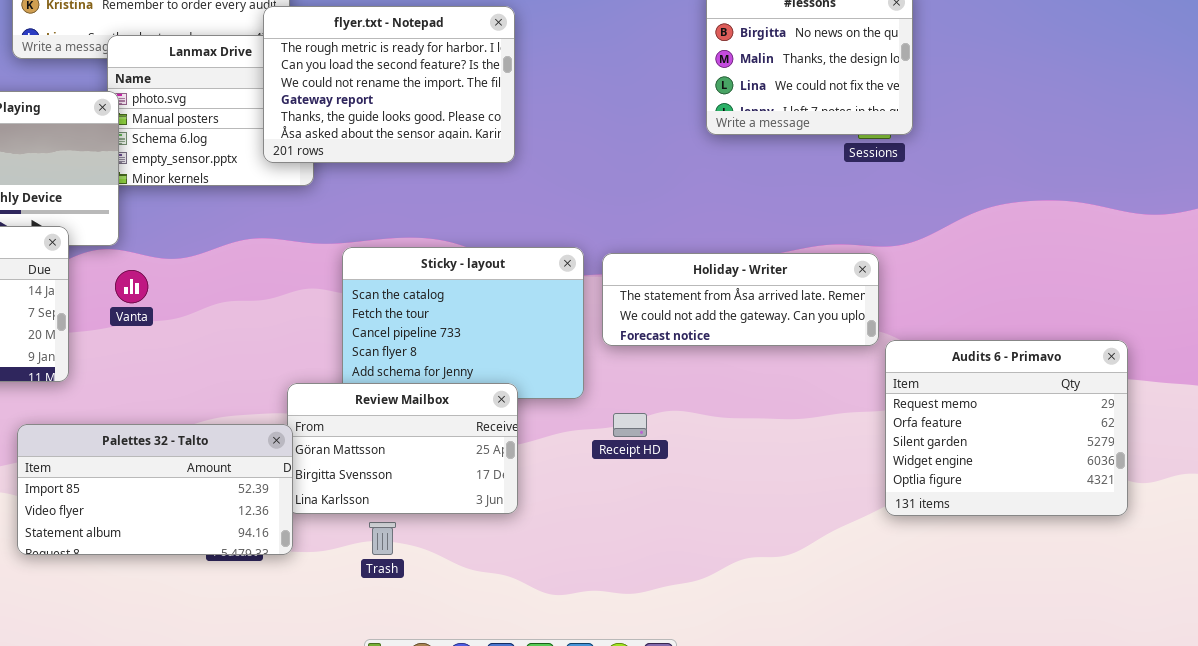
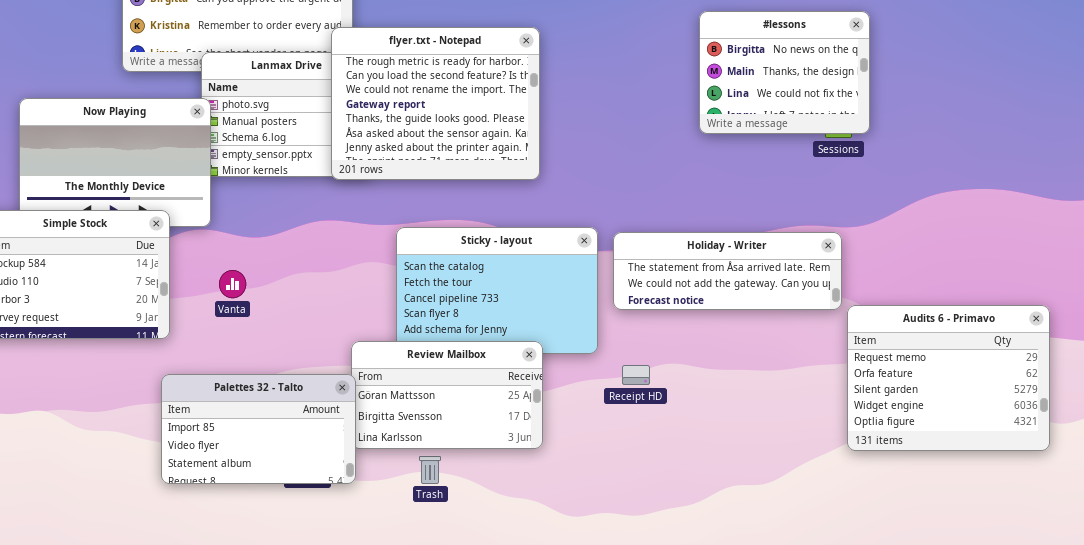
flyer.txt - Notepad: [263,6,515,163] -> [331,27,540,180], resized
Vanta: [115,270,148,303] -> [219,270,246,298], moved
Palettes 32 - Talto: [17,424,293,555] -> [161,374,356,484], resized

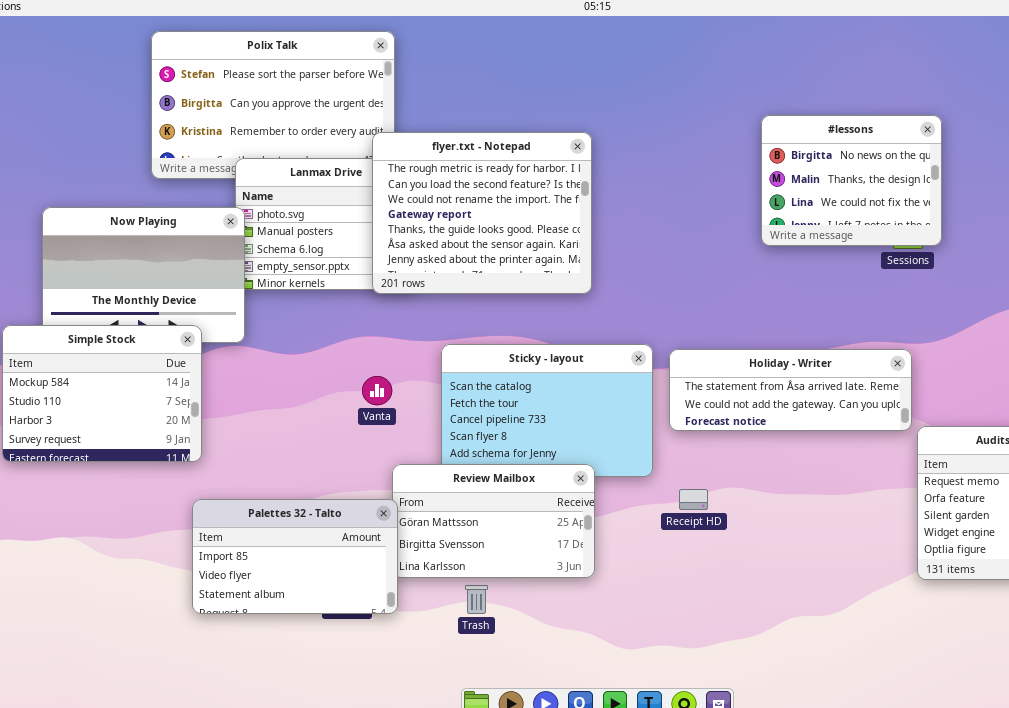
Vanta: [219,270,246,298] -> [362,376,392,405], moved

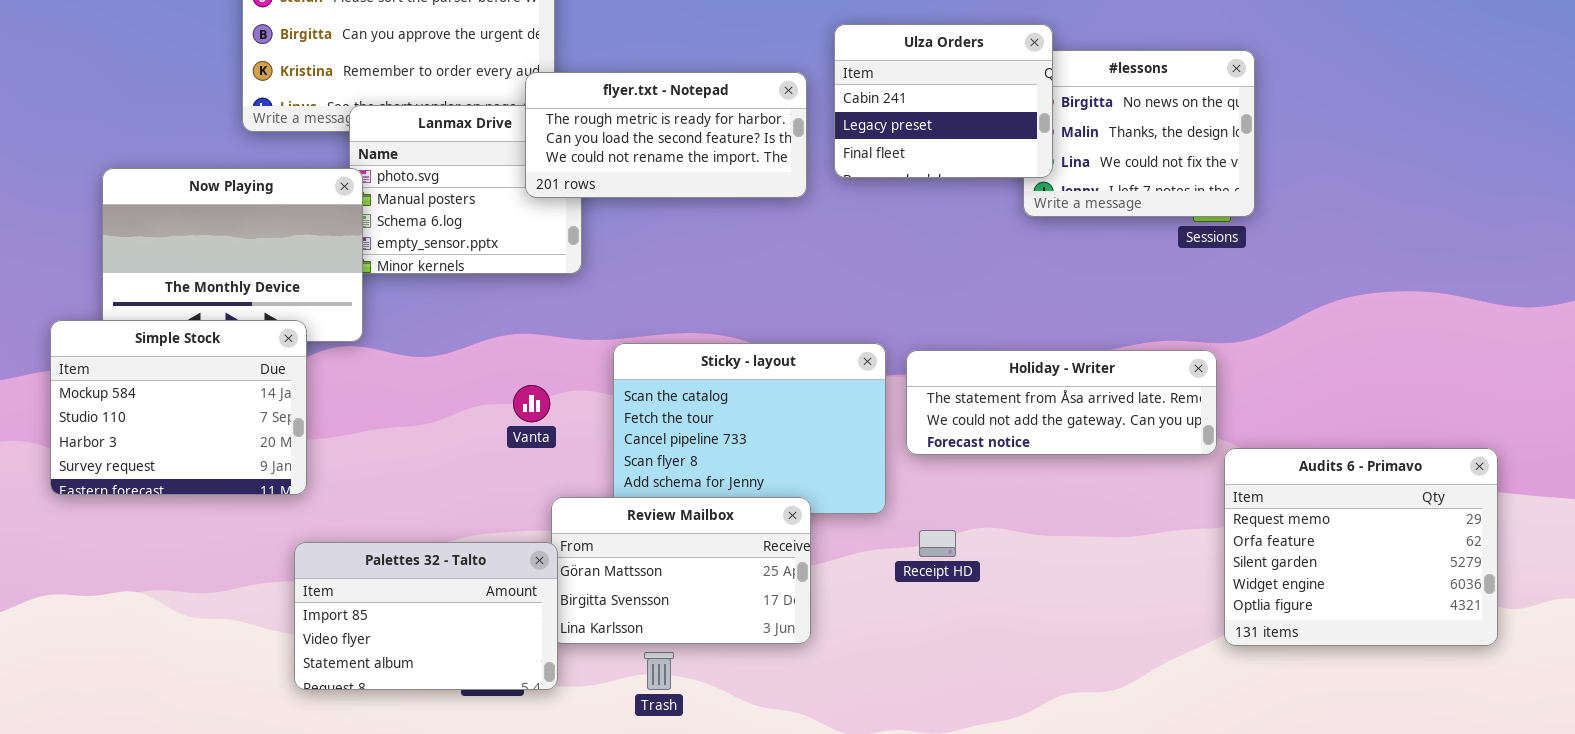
Ulza Orders: none -> [834,24,1053,178], opened
flyer.txt - Notepad: [372,132,592,294] -> [525,72,807,198], resized

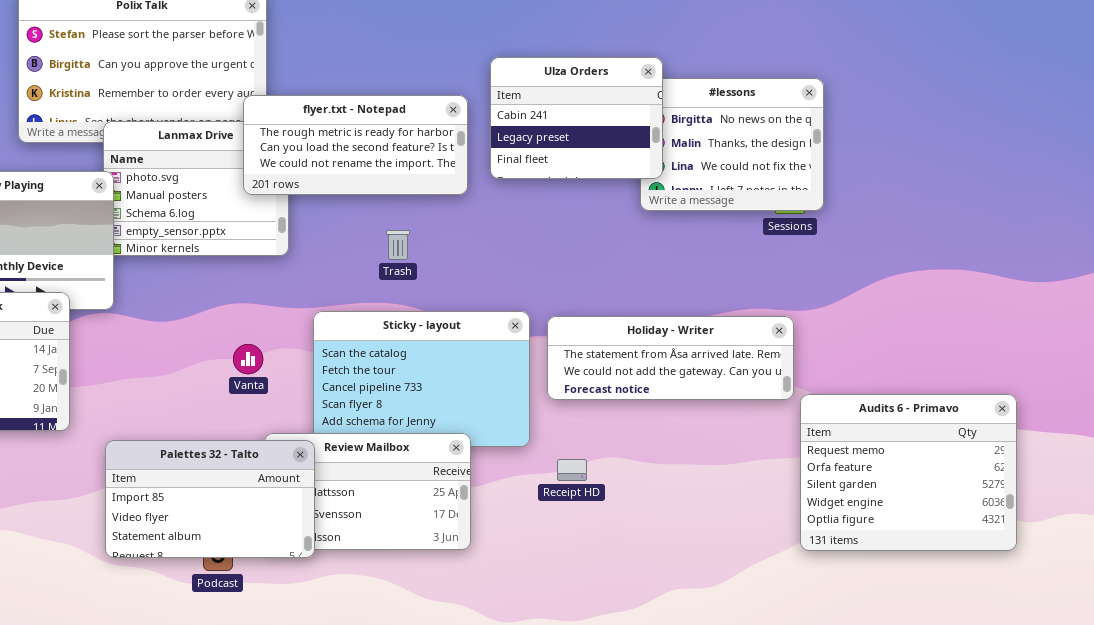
Palettes 32 - Talto: [294,542,558,690] -> [105,440,315,558], moved
Trash: [644,652,674,690] -> [386,230,410,260], moved

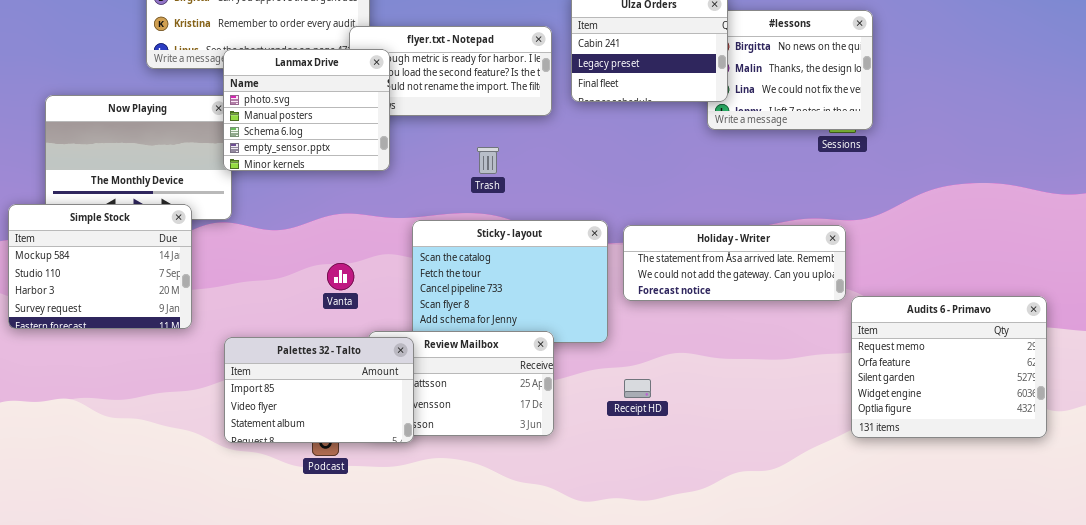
Lanmax Drive: [103,121,289,256] -> [223,49,390,171], raised
Vanta: [233,344,263,374] -> [327,263,354,290], moved
Receipt HD: [557,459,587,481] -> [624,379,651,398], moved

